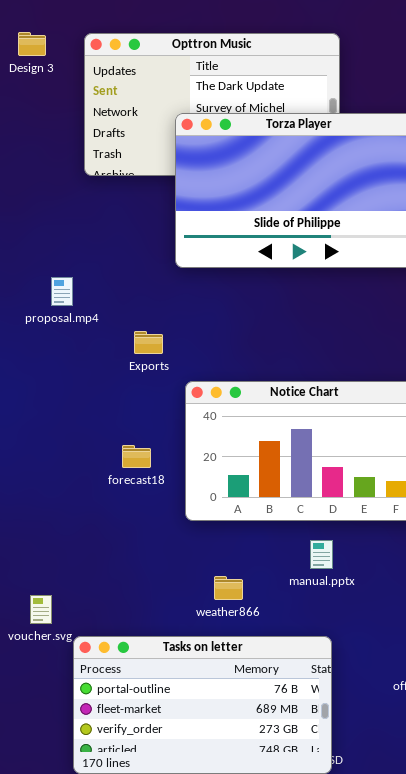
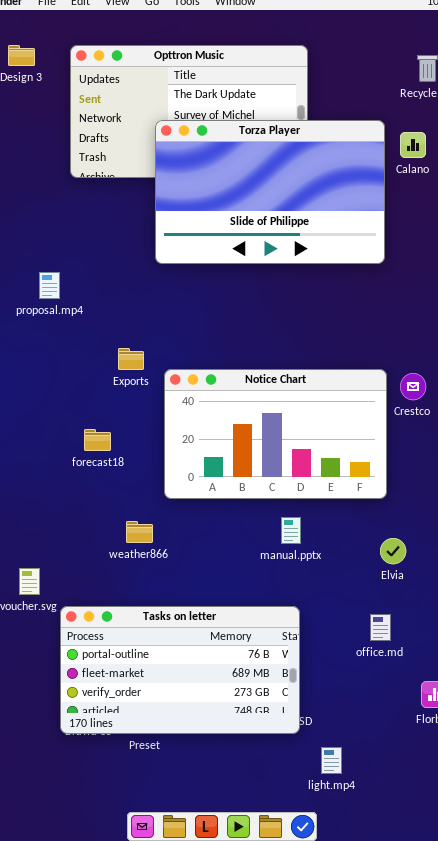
Exports: [134,331,163,354] -> [118,348,144,370], moved
forecast18: [122,445,151,468] -> [84,429,111,451], moved
weather866: [214,576,243,600] -> [126,521,153,543], moved

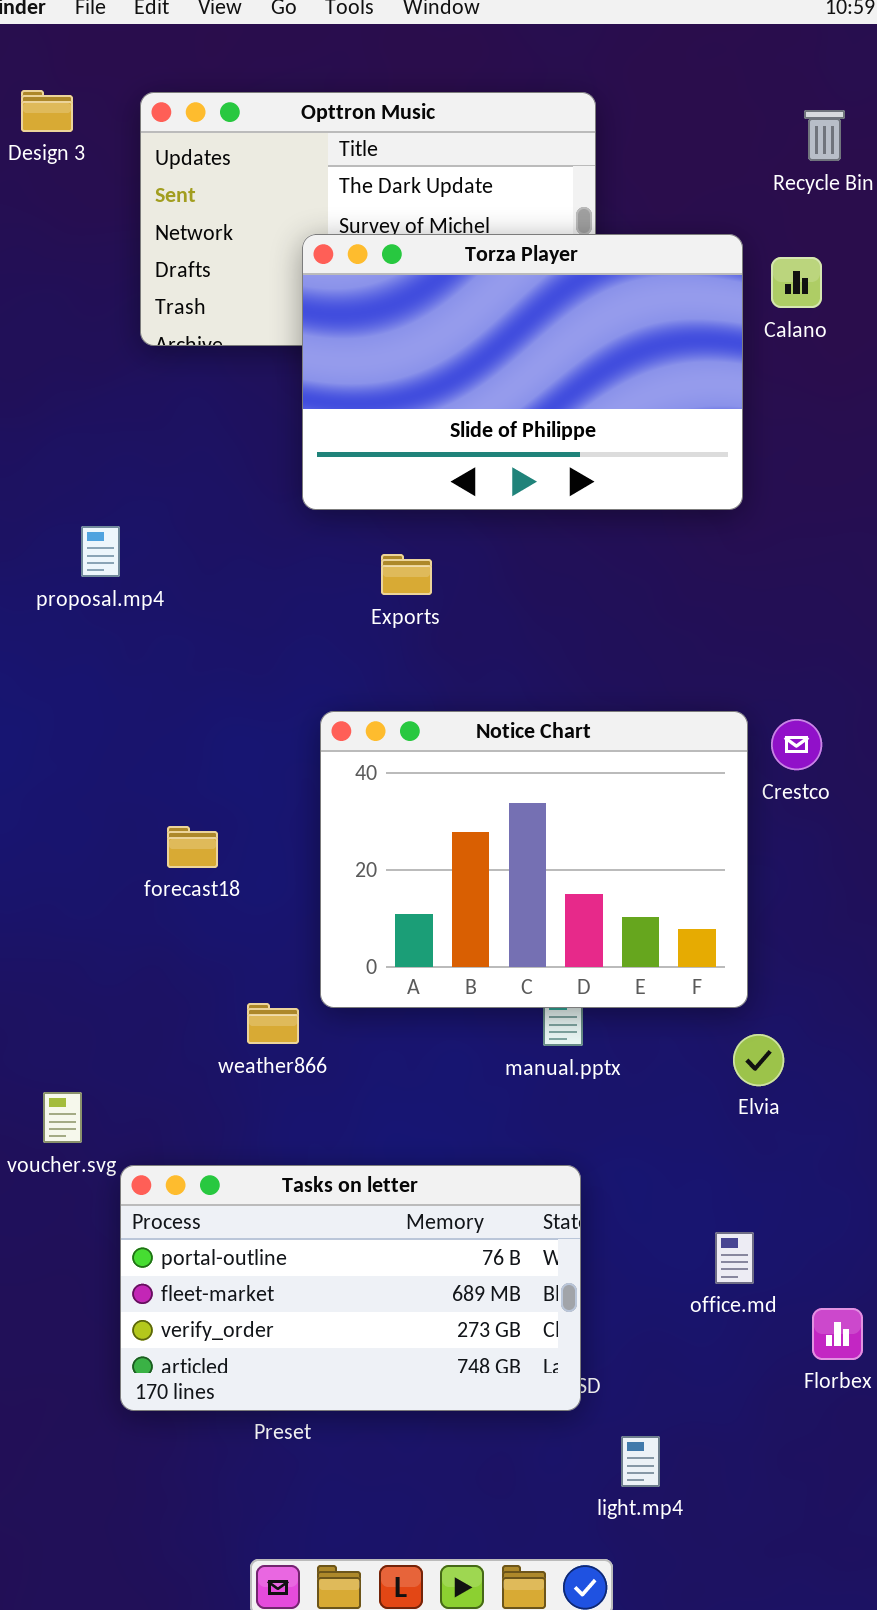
Exports: [118,348,144,370] -> [381,554,432,595], moved
Notice Chart: [164,369,387,499] -> [320,711,748,1008], resized
office.md: [370,614,391,641] -> [715,1232,754,1284], moved

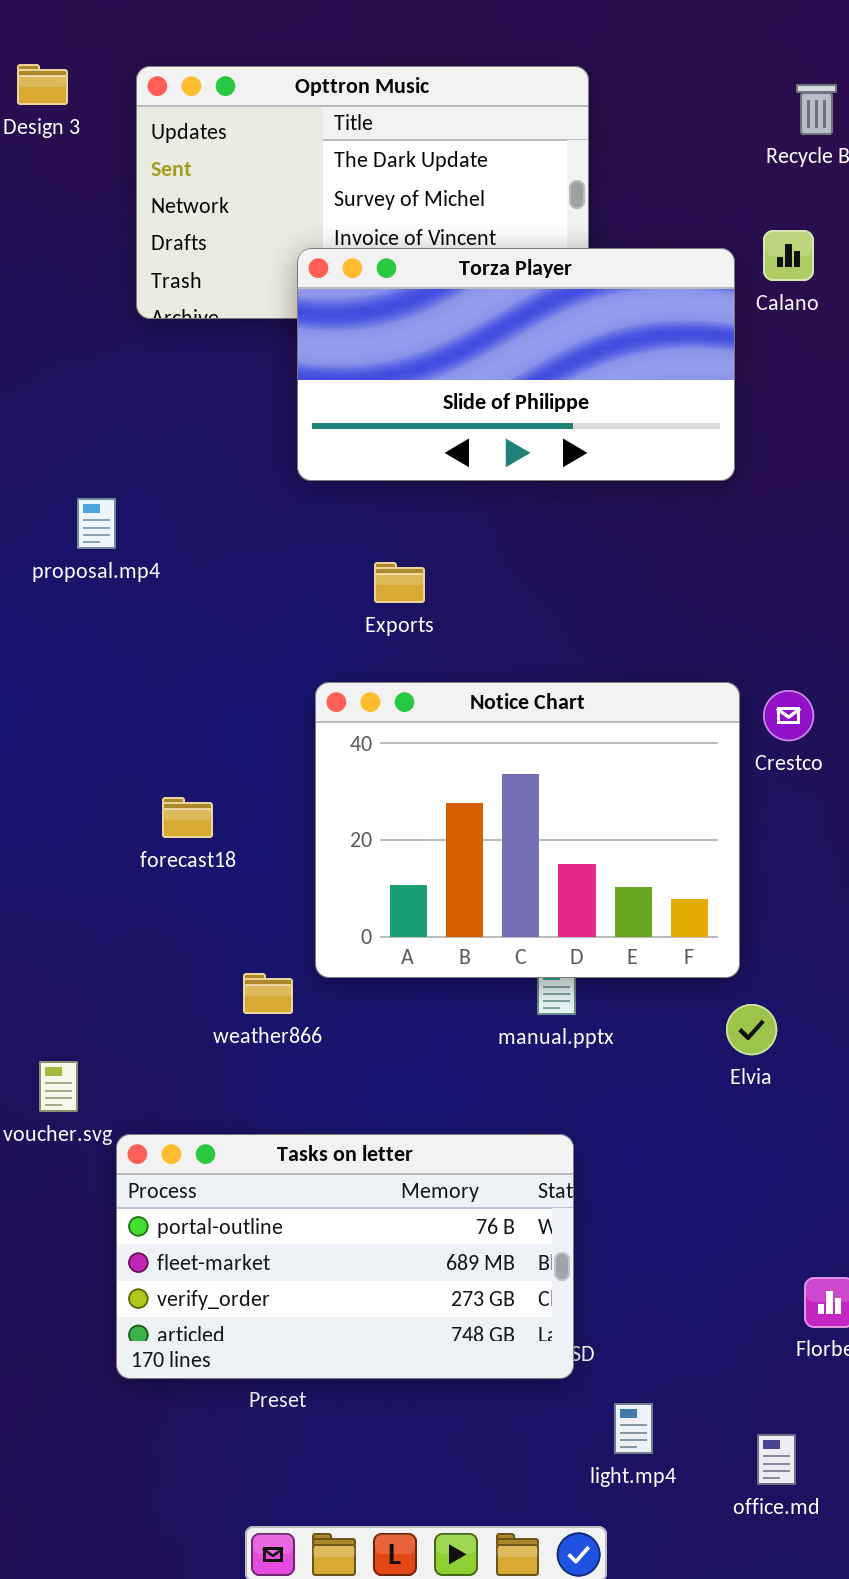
Torza Player: [302,234,743,510] -> [297,248,735,481], resized
Exports: [381,554,432,595] -> [374,562,425,603], moved
office.md: [715,1232,754,1284] -> [757,1434,796,1485], moved

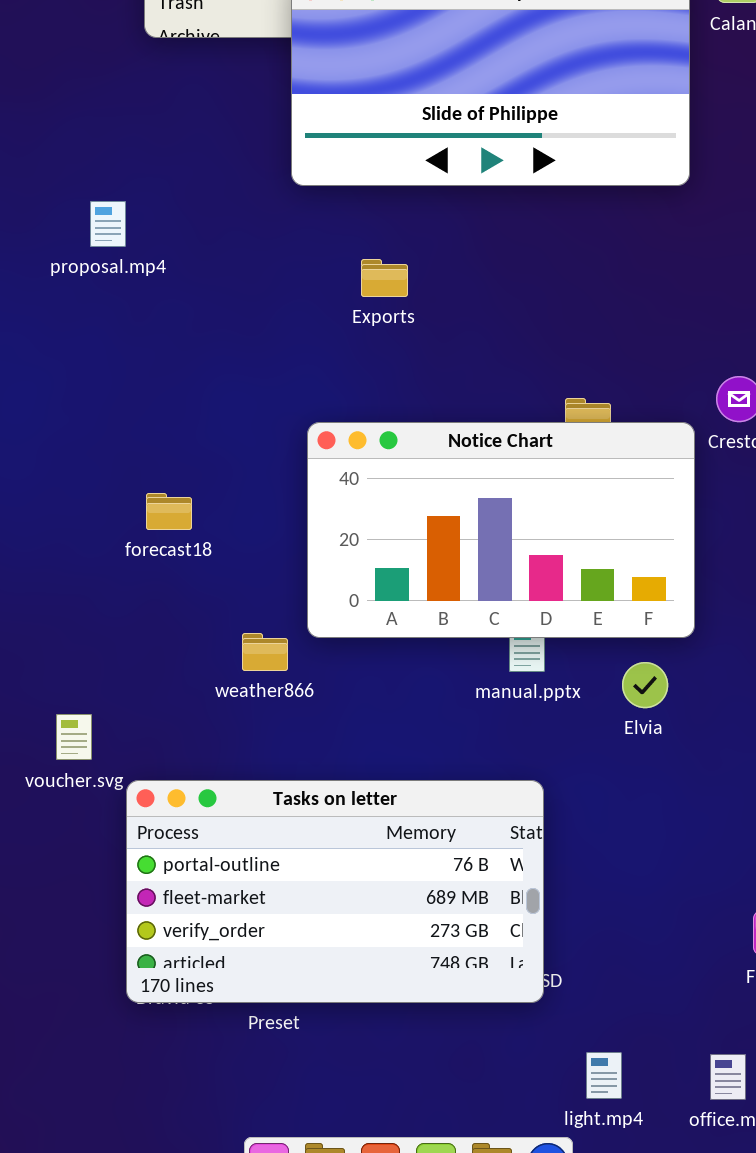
Notice Chart: [315,682,740,978] -> [307,422,695,638], resized
forecast18: [162,797,213,838] -> [146,493,192,530], moved
Elvia: [726,1004,777,1055] -> [622,662,668,708], moved
light.mp4: [614,1403,653,1454] -> [586,1052,622,1099], moved

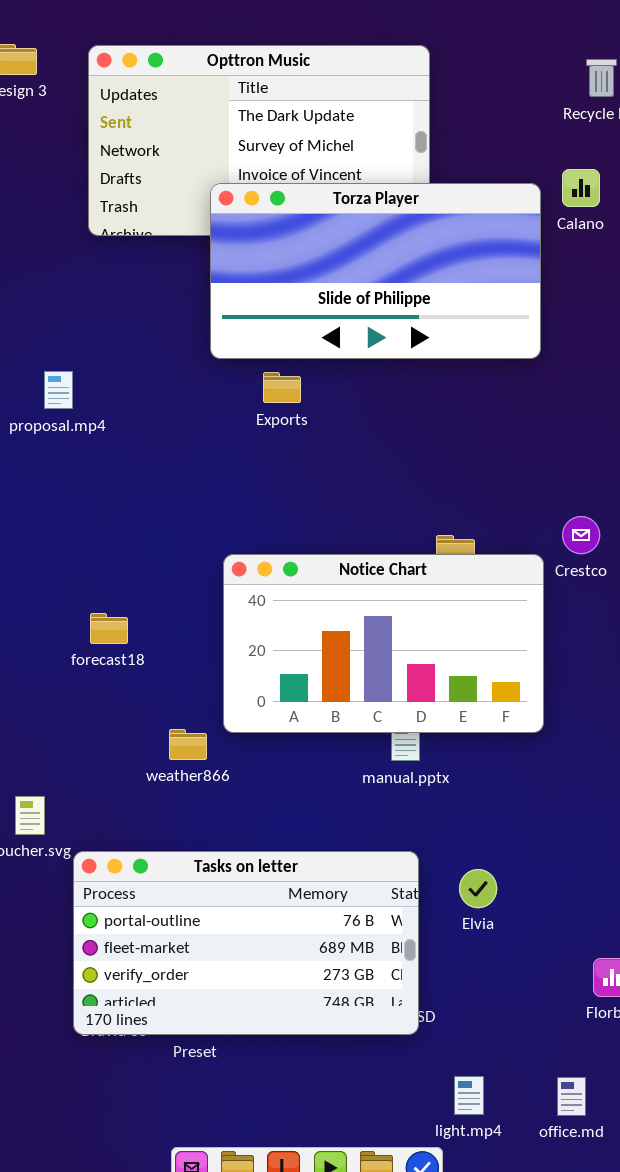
Exports: [361,259,408,297] -> [263,372,301,403], moved
Elvia: [622,662,668,708] -> [459,869,497,908], moved

